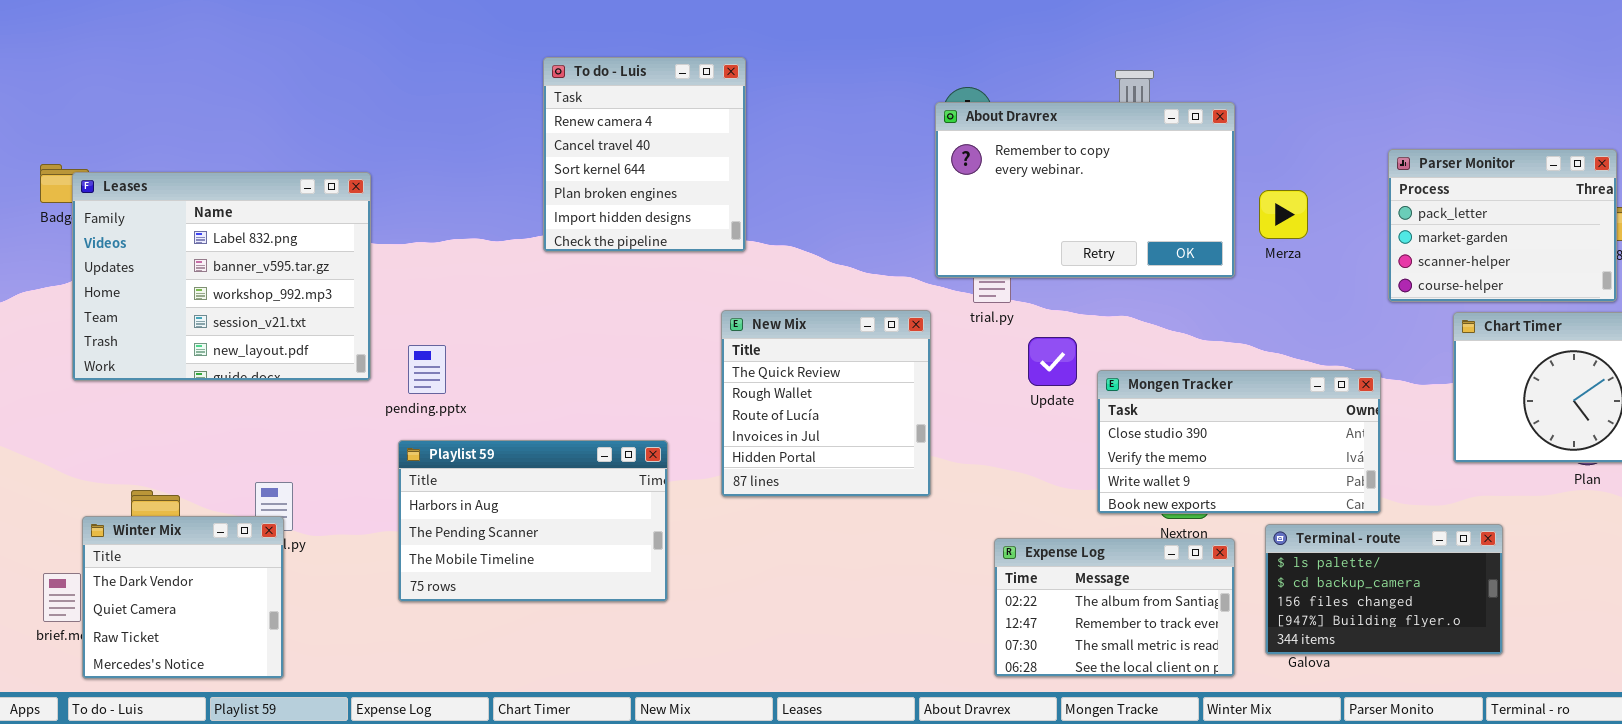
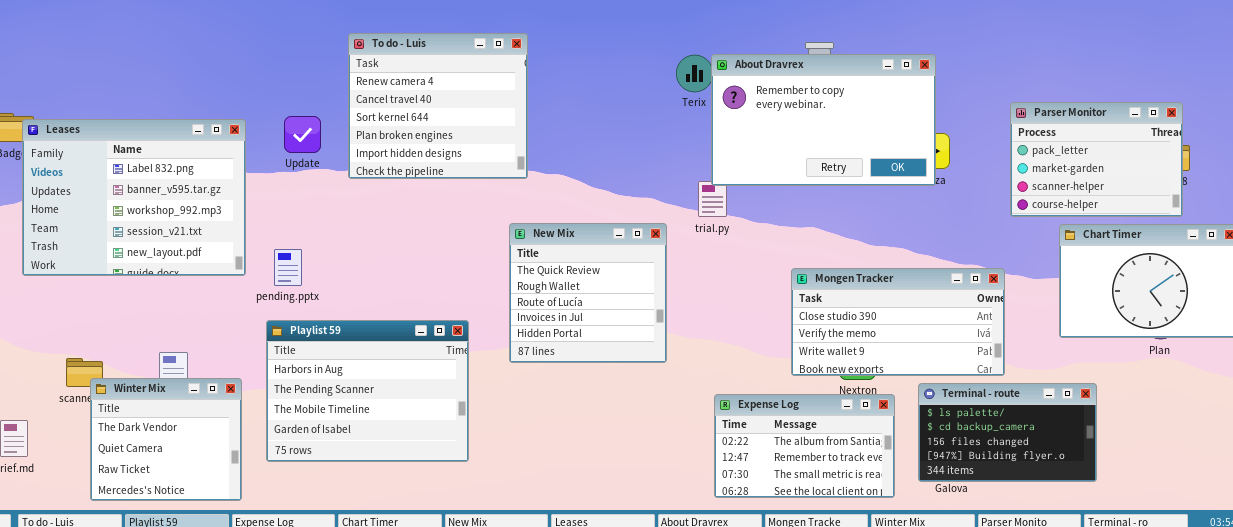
To do - Luis: [543,57,746,252] -> [348,33,528,179], resized
About Dravrex: [935,102,1235,278] -> [711,54,936,186], moved
Update: [1028,337,1077,386] -> [284,116,321,153], moved
Playlist 59: [398,440,668,602] -> [266,320,469,462], resized
Winter Mix: [82,516,284,679] -> [90,378,242,501], moved

